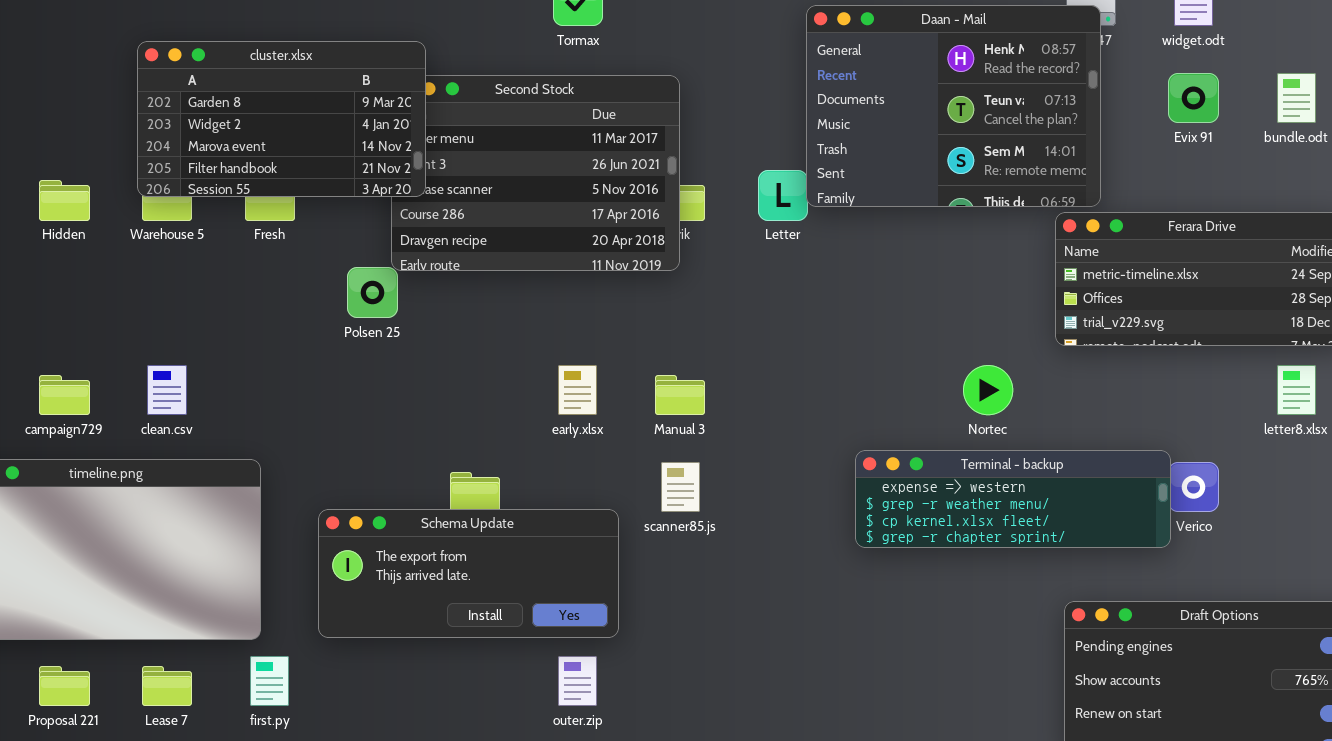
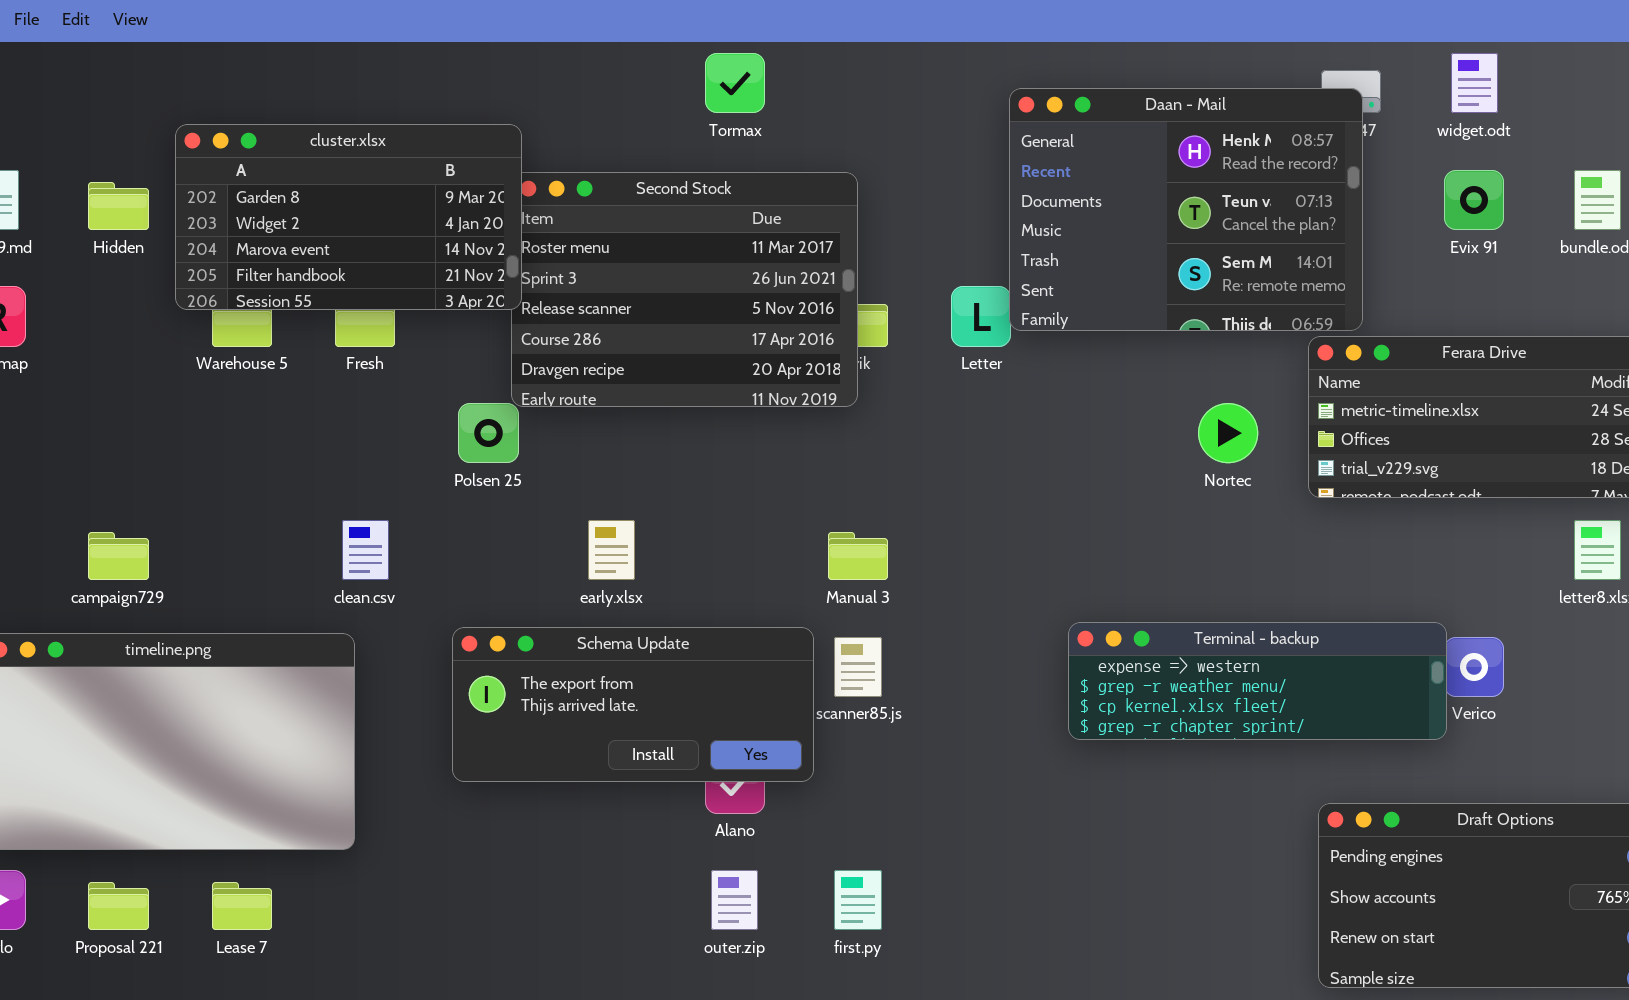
cluster.xlsx: [137,41,426,197] -> [175,124,522,310], moved
Hidden: [39,180,90,221] -> [88,182,149,230], moved
clean.csv: [147,365,187,415] -> [342,520,389,580], moved
early.xlsx: [558,365,597,415] -> [588,520,635,580], moved
Nortec: [963,365,1013,415] -> [1198,403,1258,463], moved
Schema Update: [318,509,619,638] -> [452,627,814,782], moved
first.py: [250,656,289,706] -> [834,870,882,930], moved

